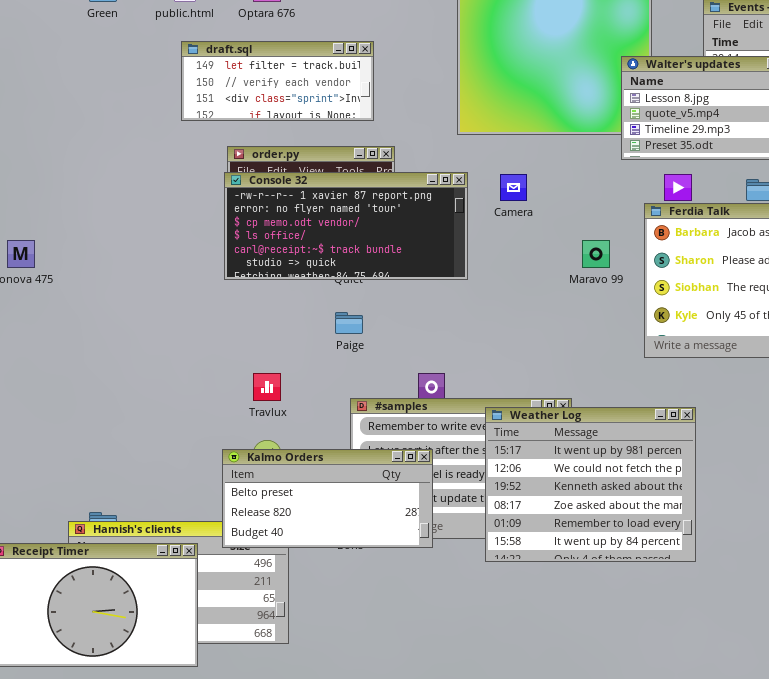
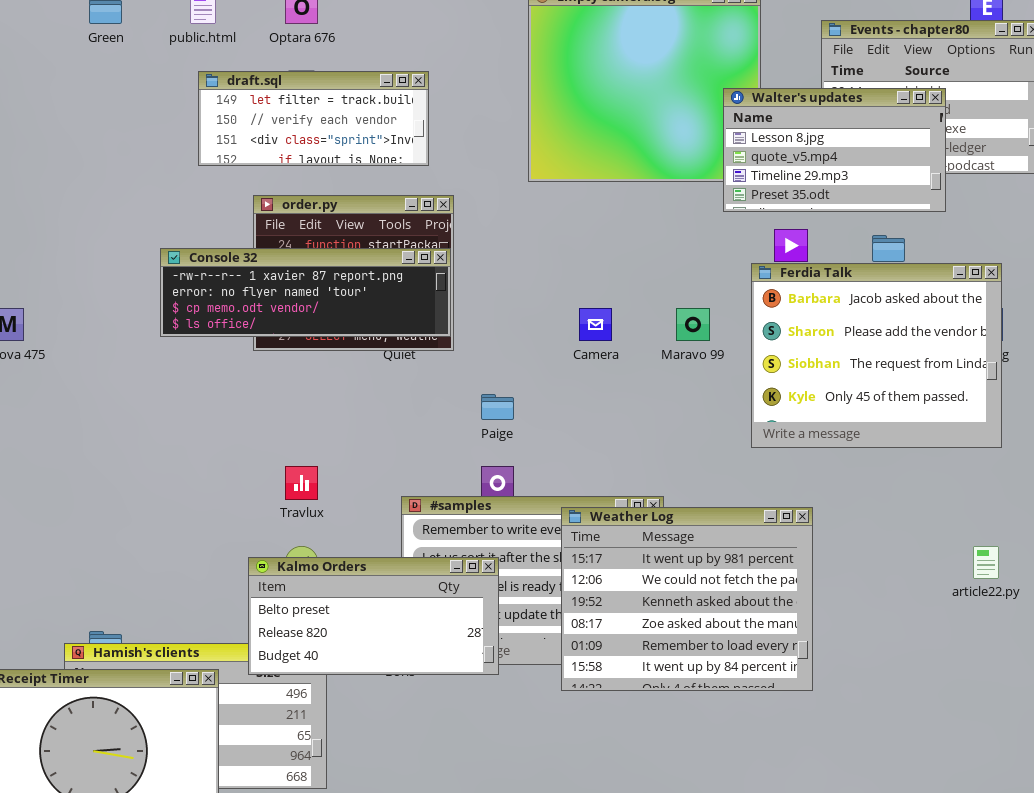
Console 32: [224,172,468,280] -> [160,248,451,337], moved, resized
Camera: [500,174,527,201] -> [579,308,612,341], moved
Paige: [335,312,363,334] -> [481,394,514,420], moved

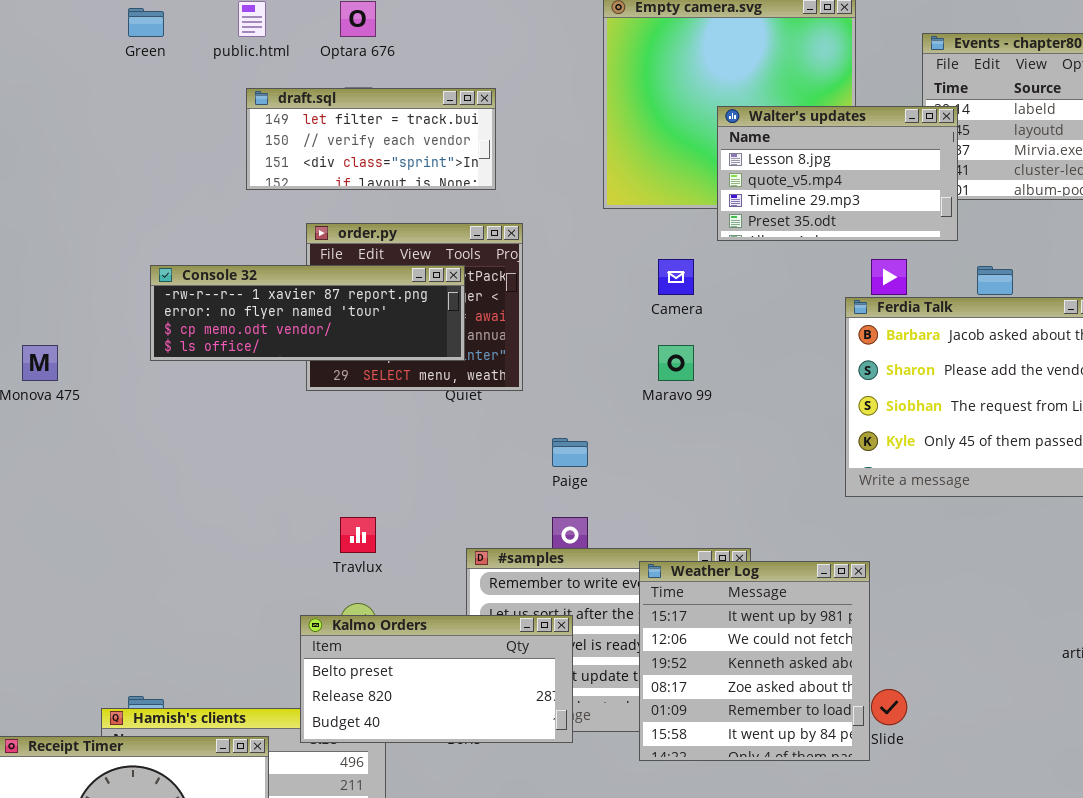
Walter's updates: [723,88,946,212] -> [717,106,958,241], moved
Console 32: [160,248,451,337] -> [150,265,465,361], moved
Camera: [579,308,612,341] -> [658,259,694,295], moved
Maravo 99: [676,308,710,341] -> [658,345,694,381], moved
Weather Log: [561,507,813,691] -> [639,561,870,761], resized

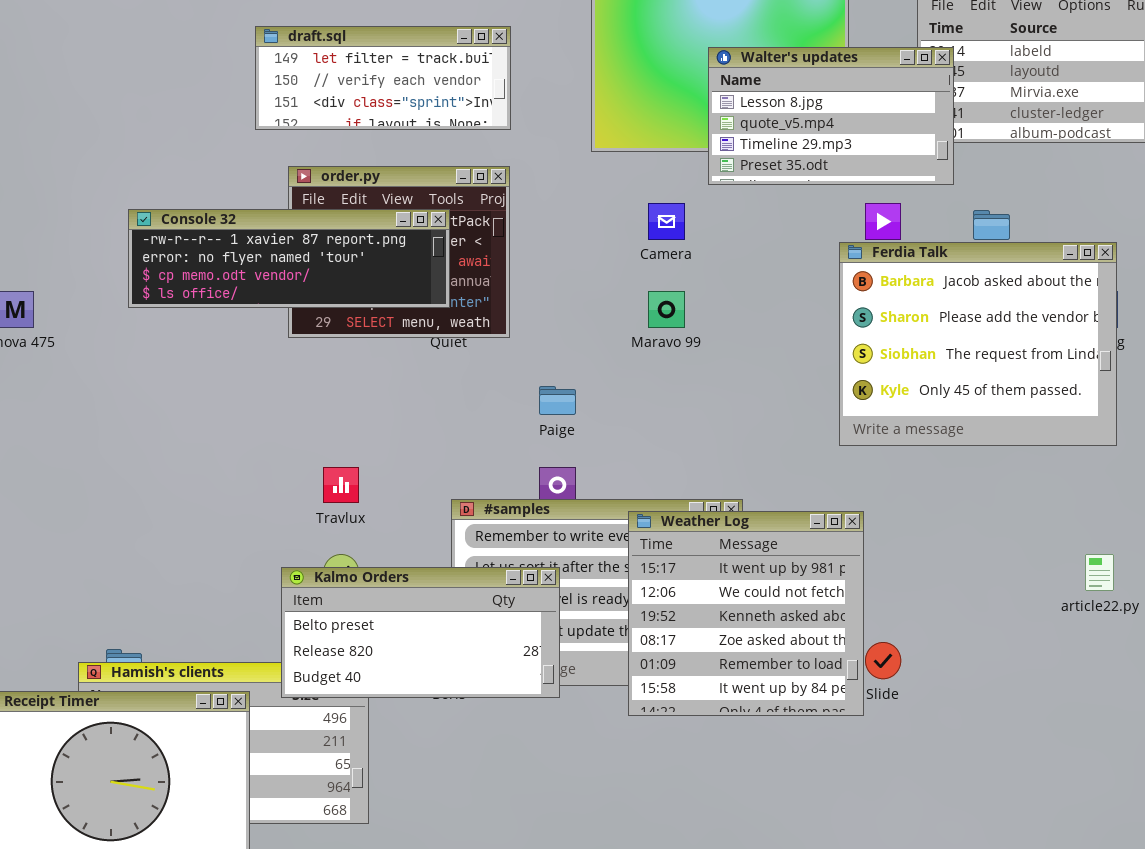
draft.sql: [246,88,496,190] -> [255,26,511,130], moved

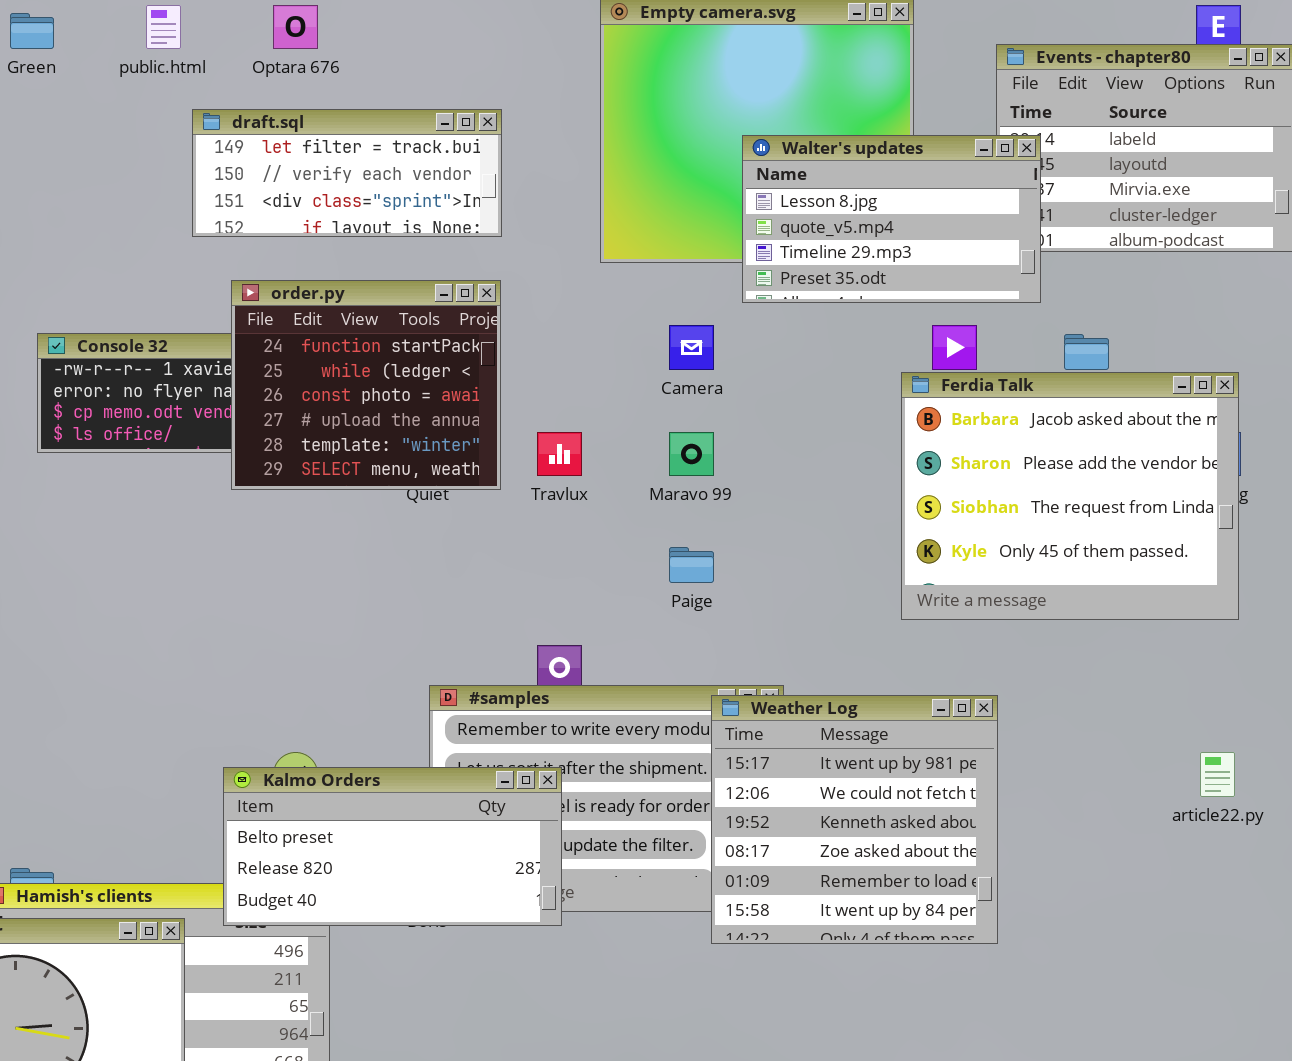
order.py: [288,166,510,338] -> [231,280,501,490], raised
Paige: [539,386,576,415] -> [669,547,714,583], moved
Travlux: [323,467,359,503] -> [537,432,582,476], moved
Weather Log: [628,511,864,716] -> [711,695,998,944], moved

